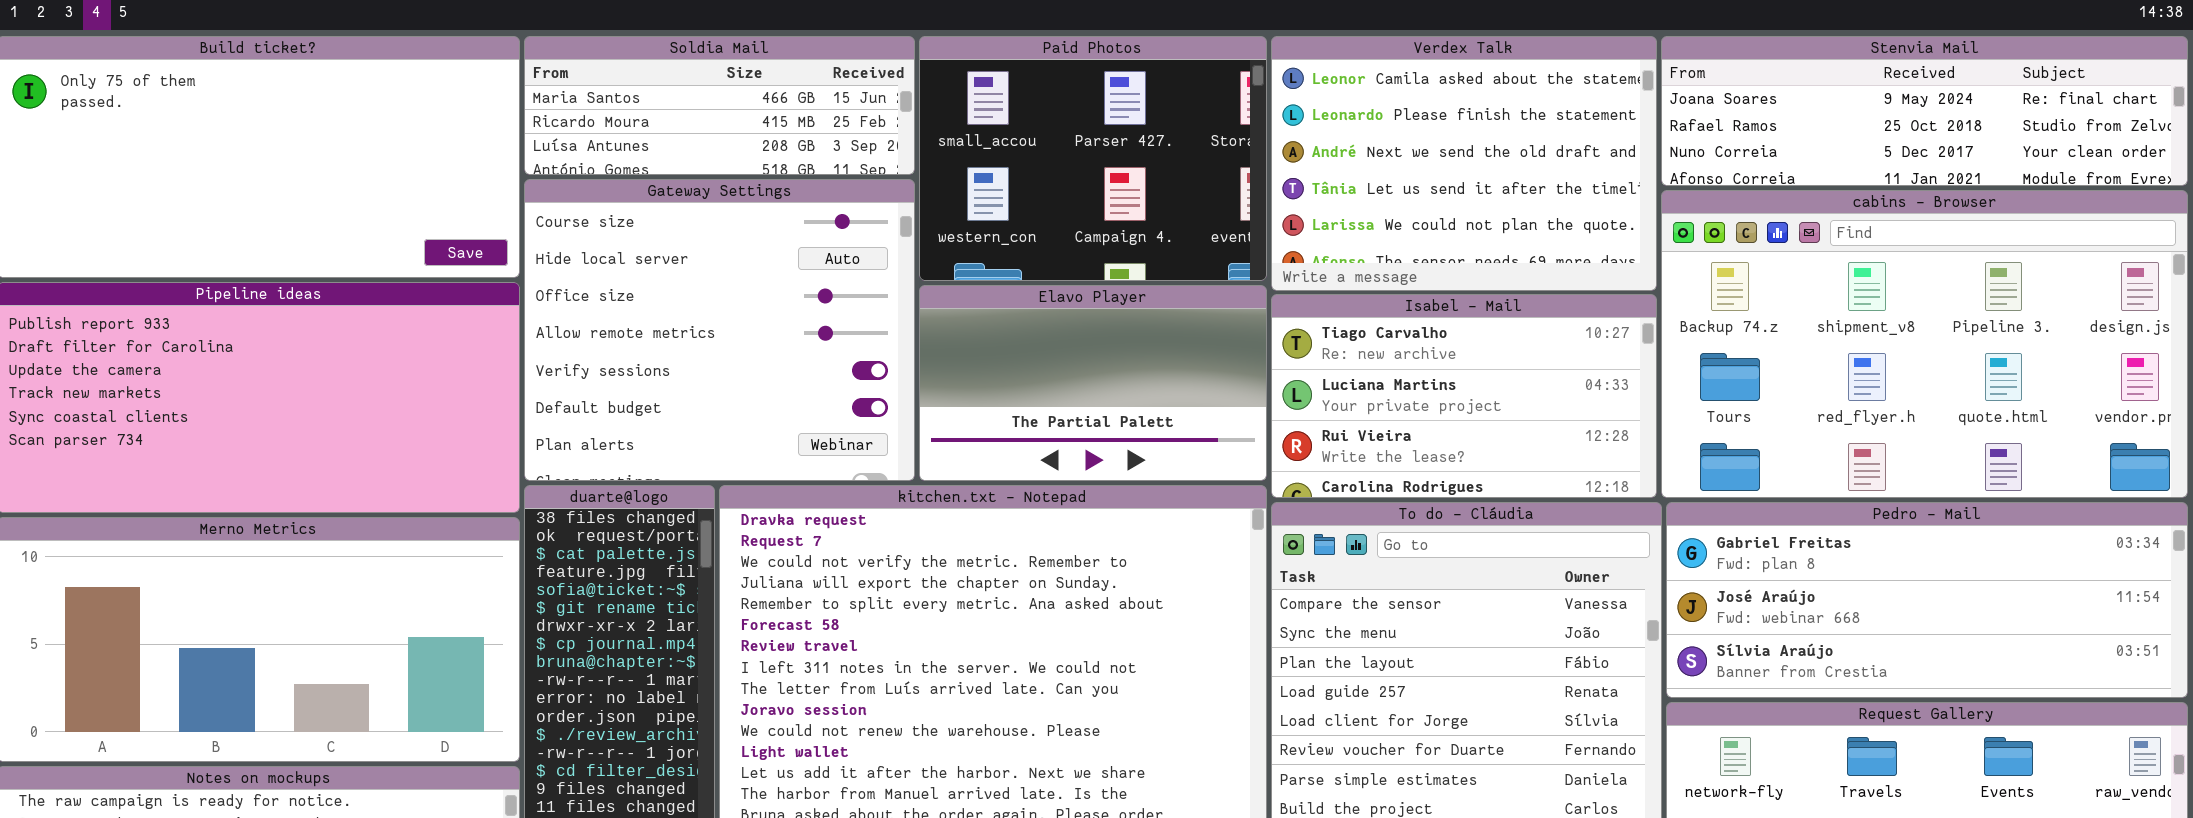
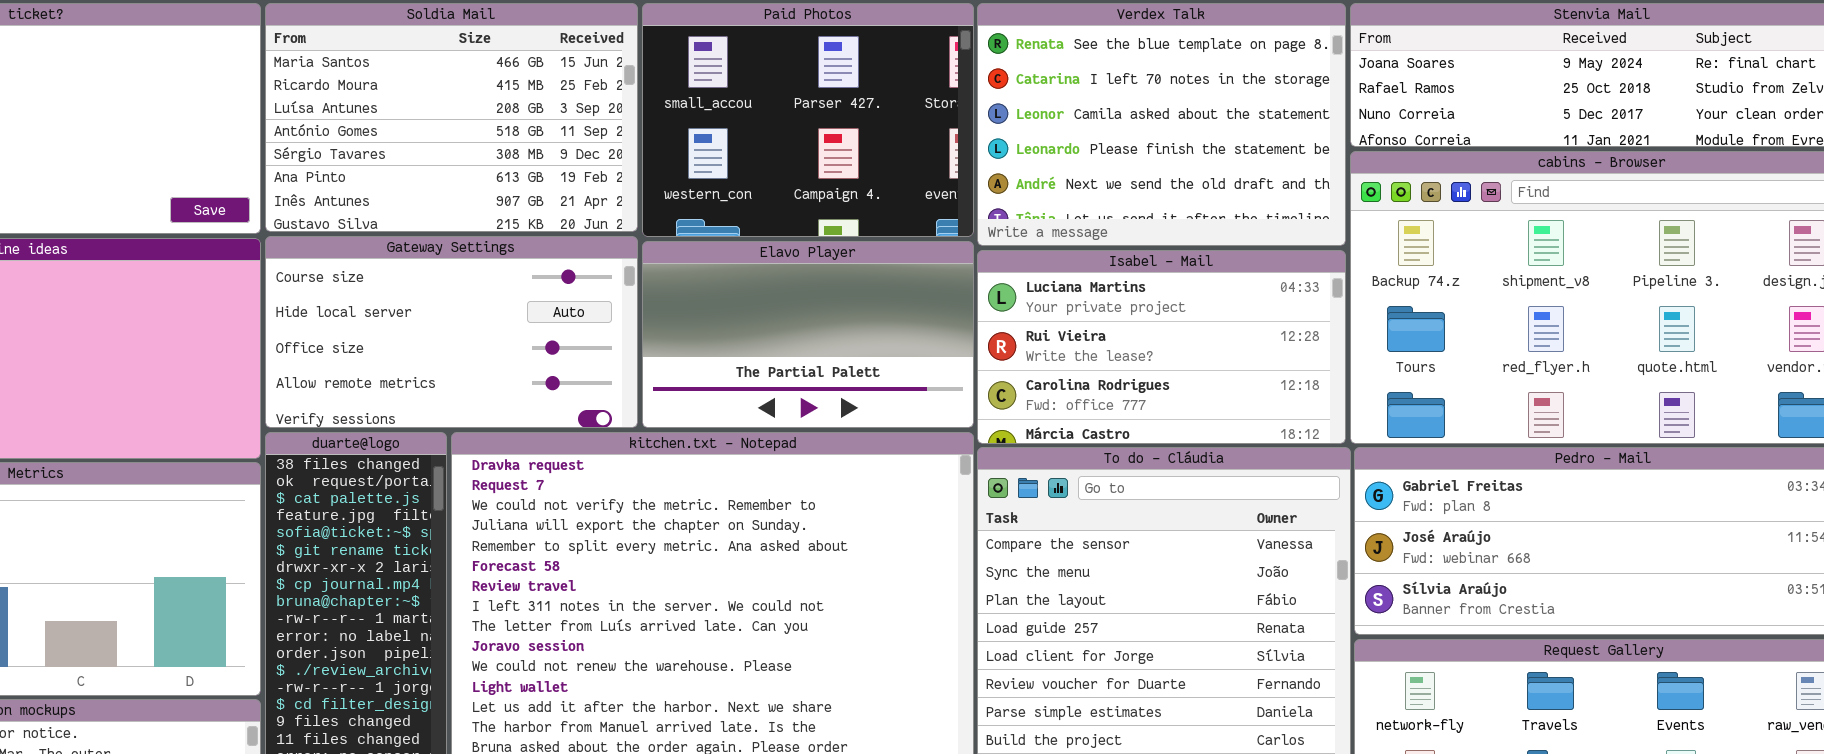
Soldia Mail: [524,36,915,175] -> [265,3,638,232], resized
Verdex Talk: [1271,36,1657,291] -> [977,3,1346,246], scrolled up 2 rows
Gateway Settings: [524,179,915,481] -> [265,236,638,428], resized
Isabel - Mail: [1271,294,1657,498] -> [977,250,1346,444], scrolled down 1 row

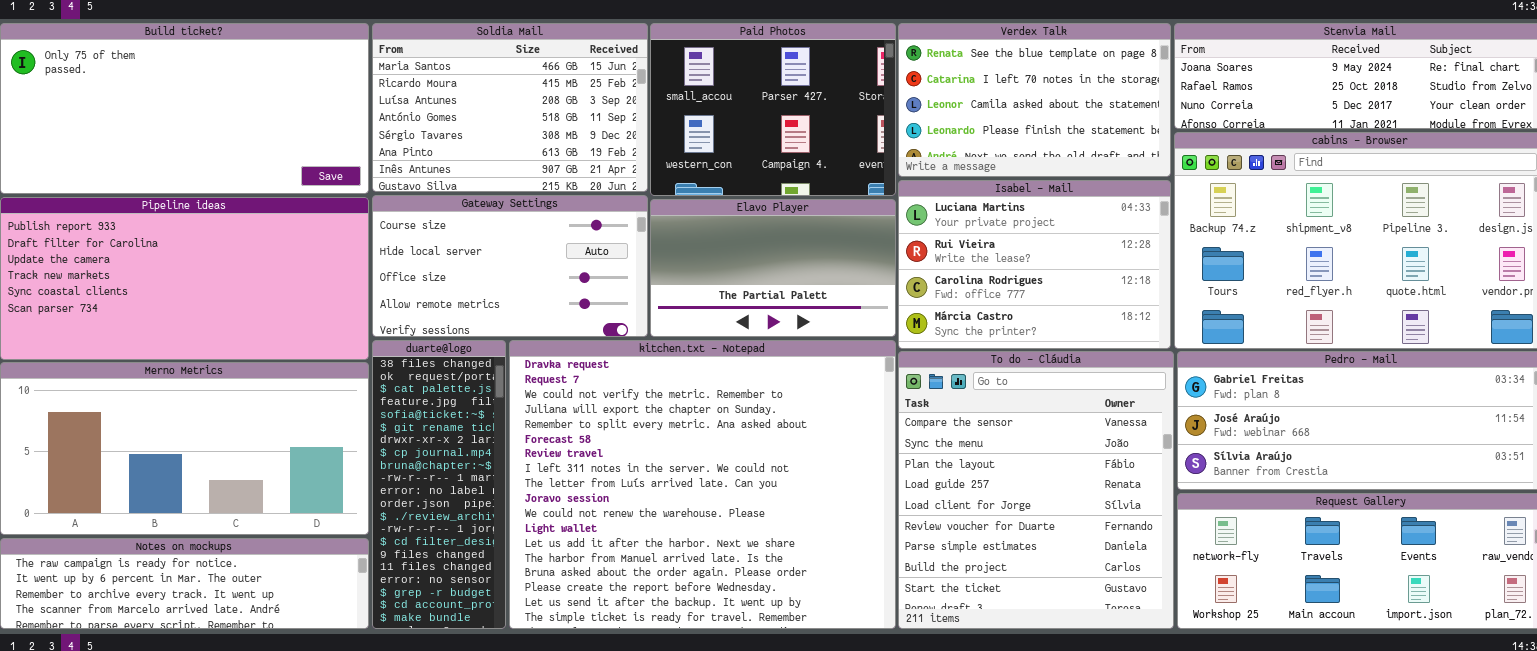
Verdex Talk: [977,3,1346,246] -> [898,23,1171,177], resized
Isabel - Mail: [977,250,1346,444] -> [898,180,1171,349], resized

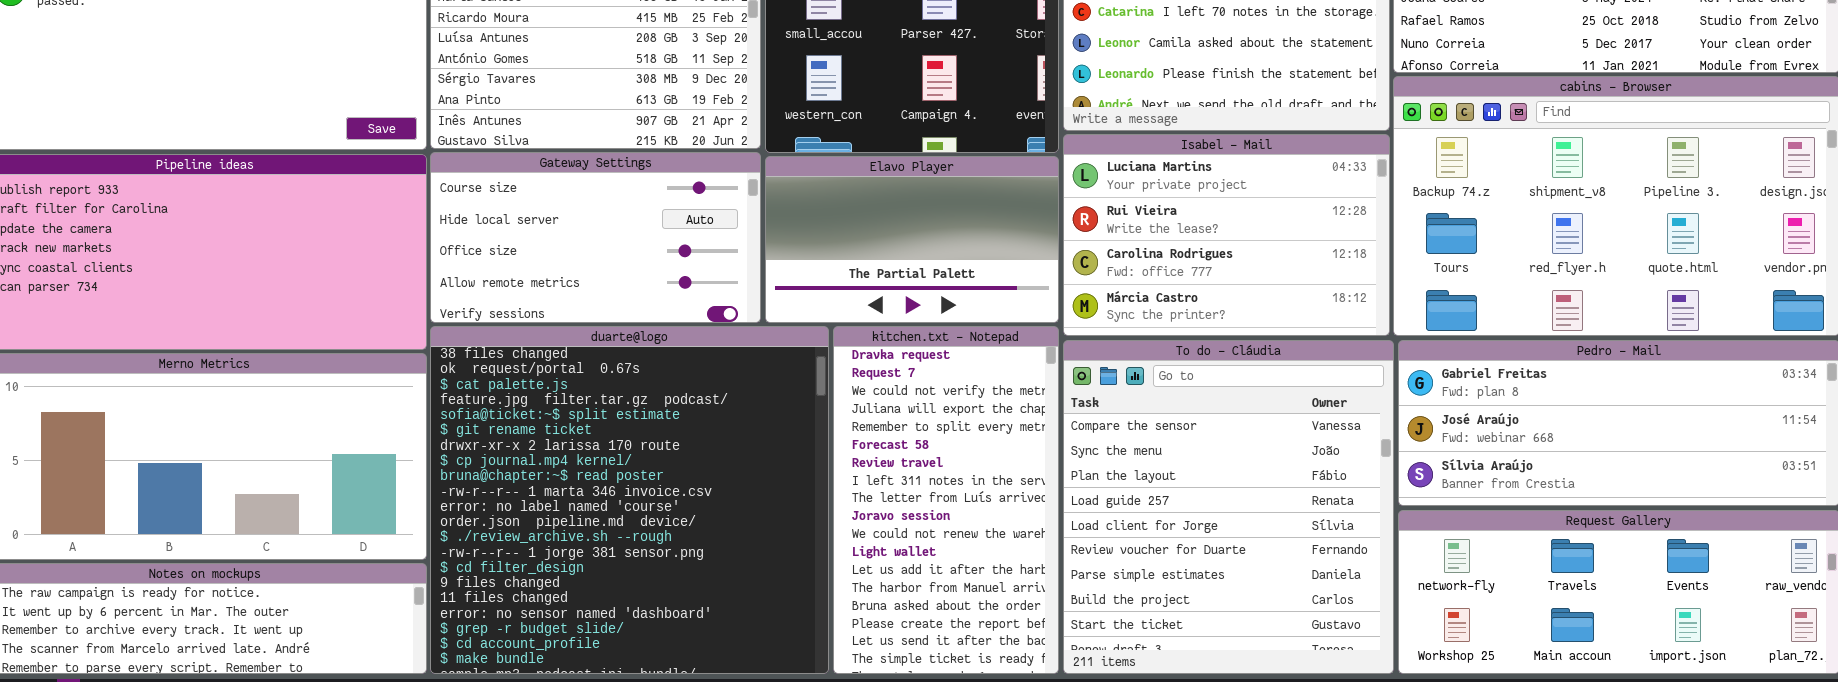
duarte@logo: [372,340,506,629] -> [430,326,829,674], resized
kitchen.txt - Notepad: [509,340,896,629] -> [833,326,1059,674], resized

